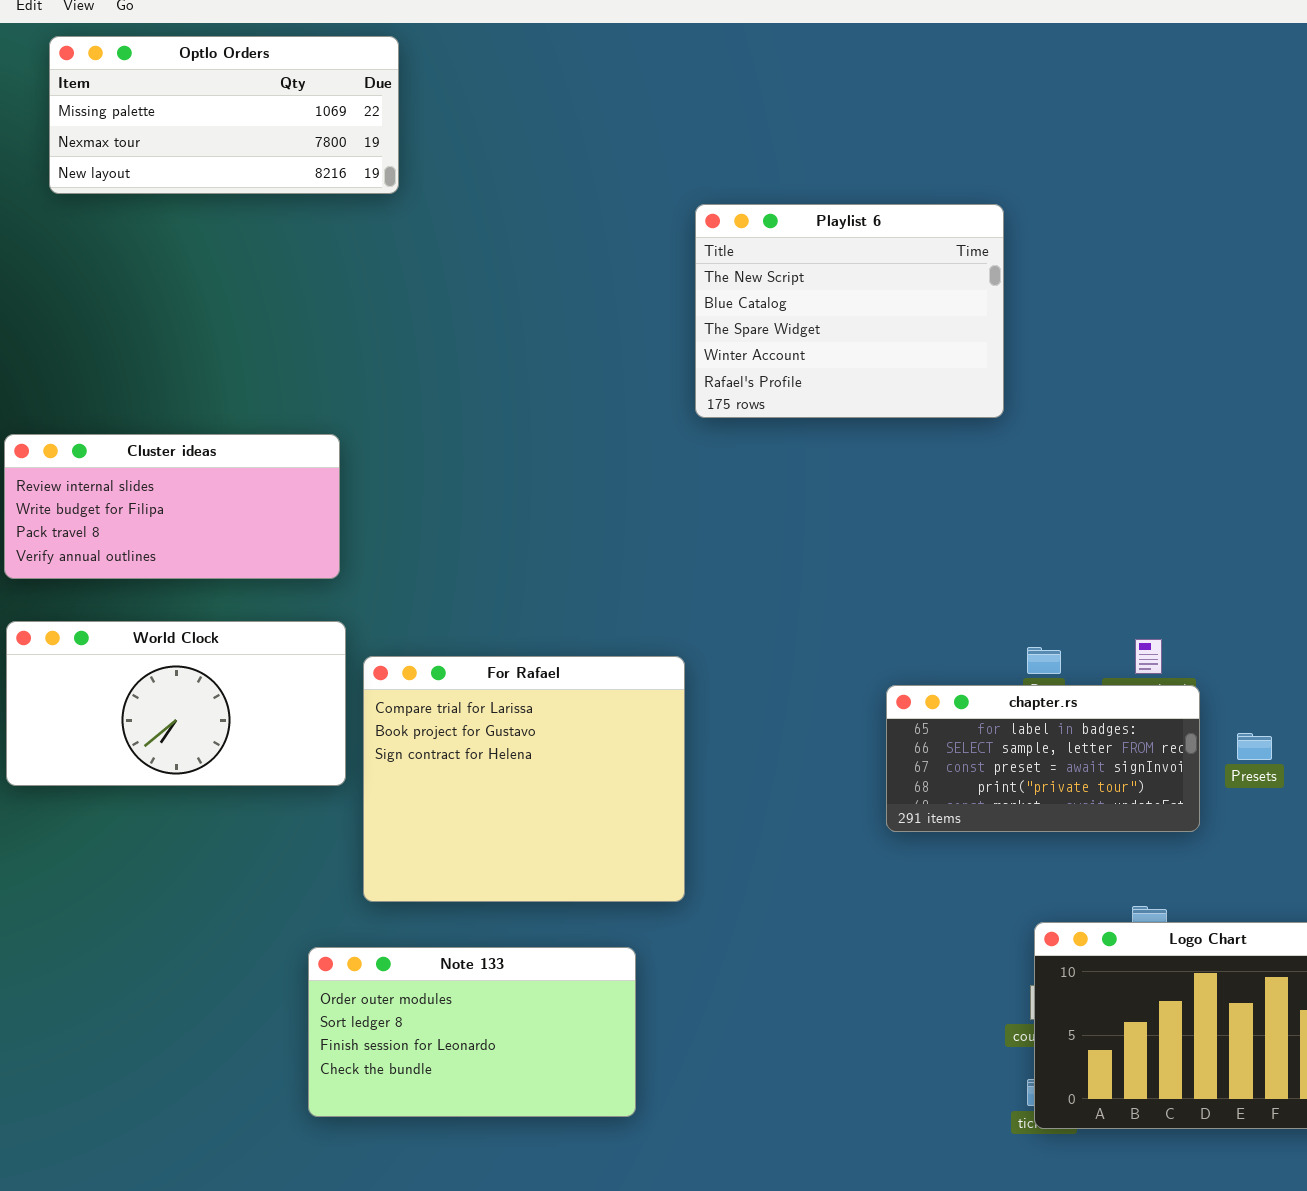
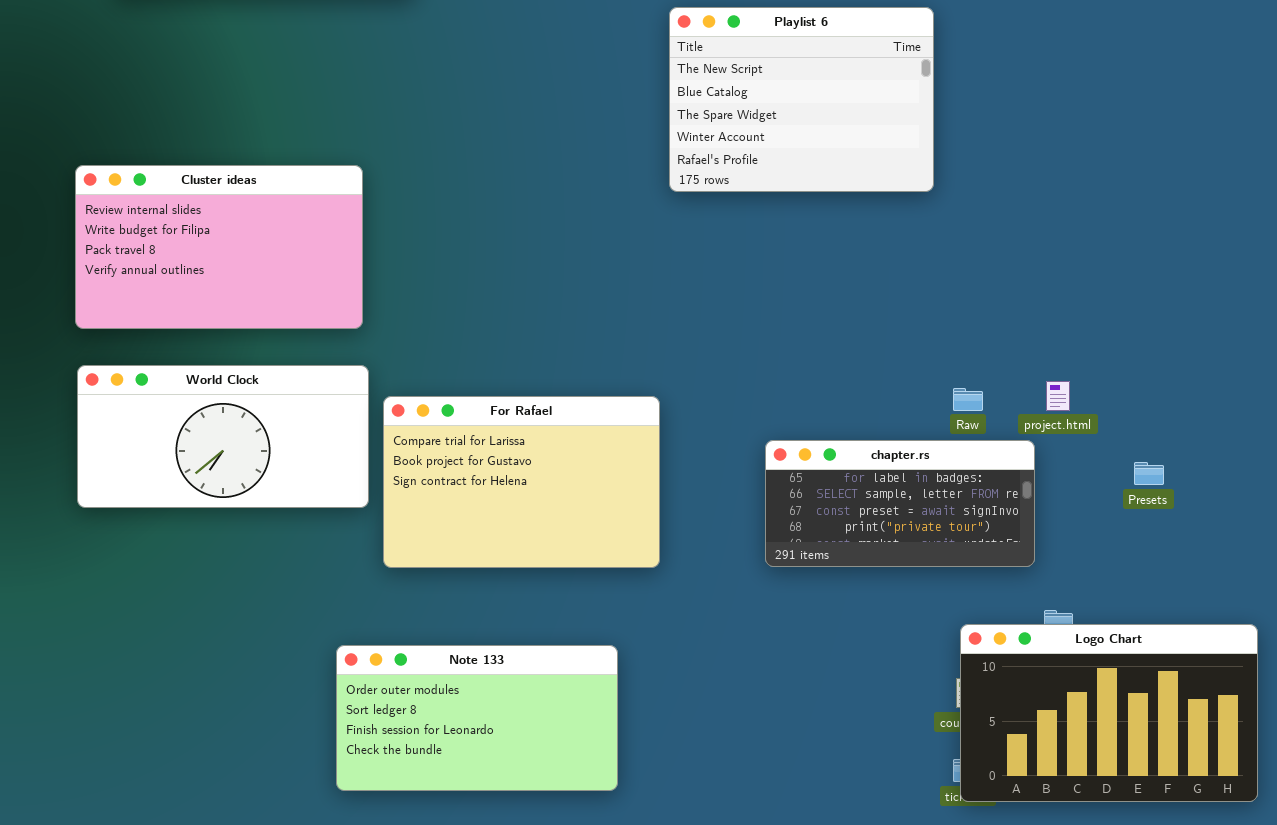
Cluster ideas: [4,434,340,579] -> [75,165,363,329], resized
For Rafael: [363,656,685,902] -> [383,396,660,568], resized
chapter.rs: [886,685,1200,832] -> [765,440,1035,567], moved

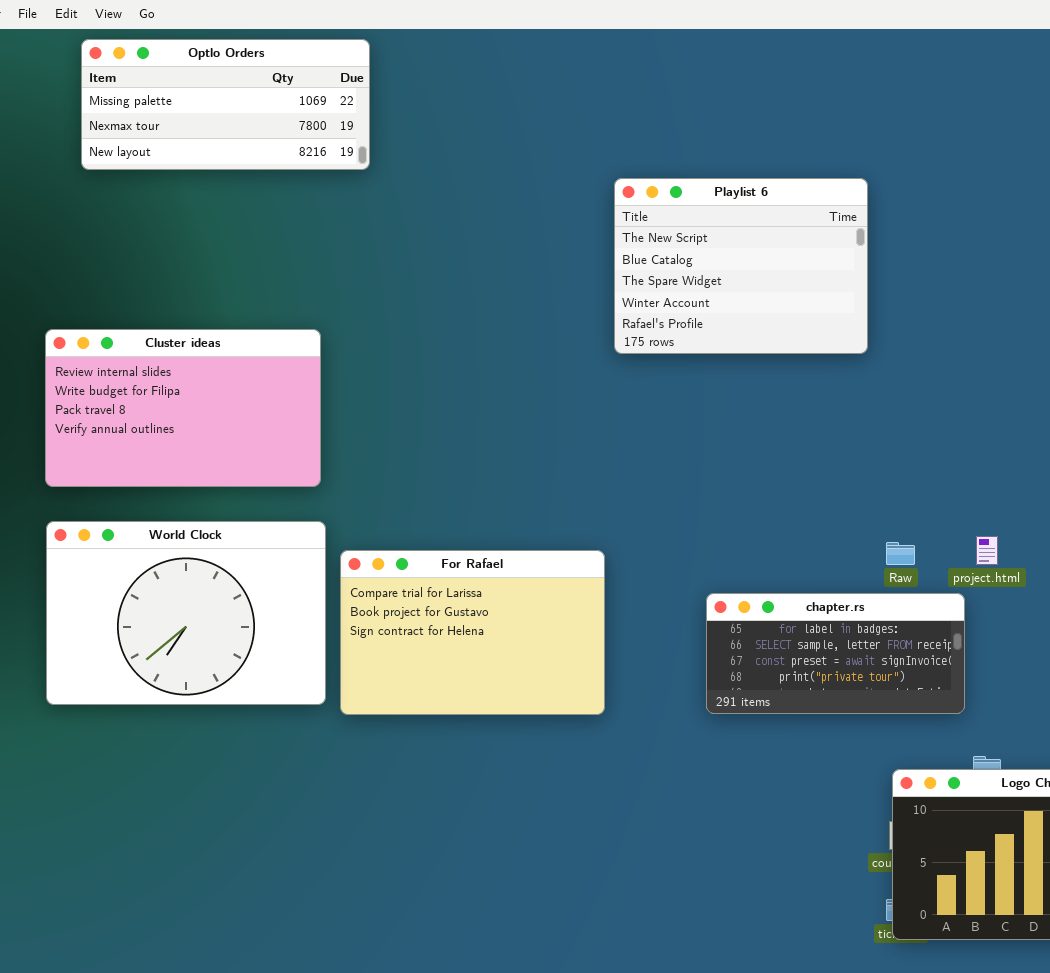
World Clock: [77,365,369,508] -> [46,521,326,705], resized
Note 133: [336,645,618,791] -> none, closed

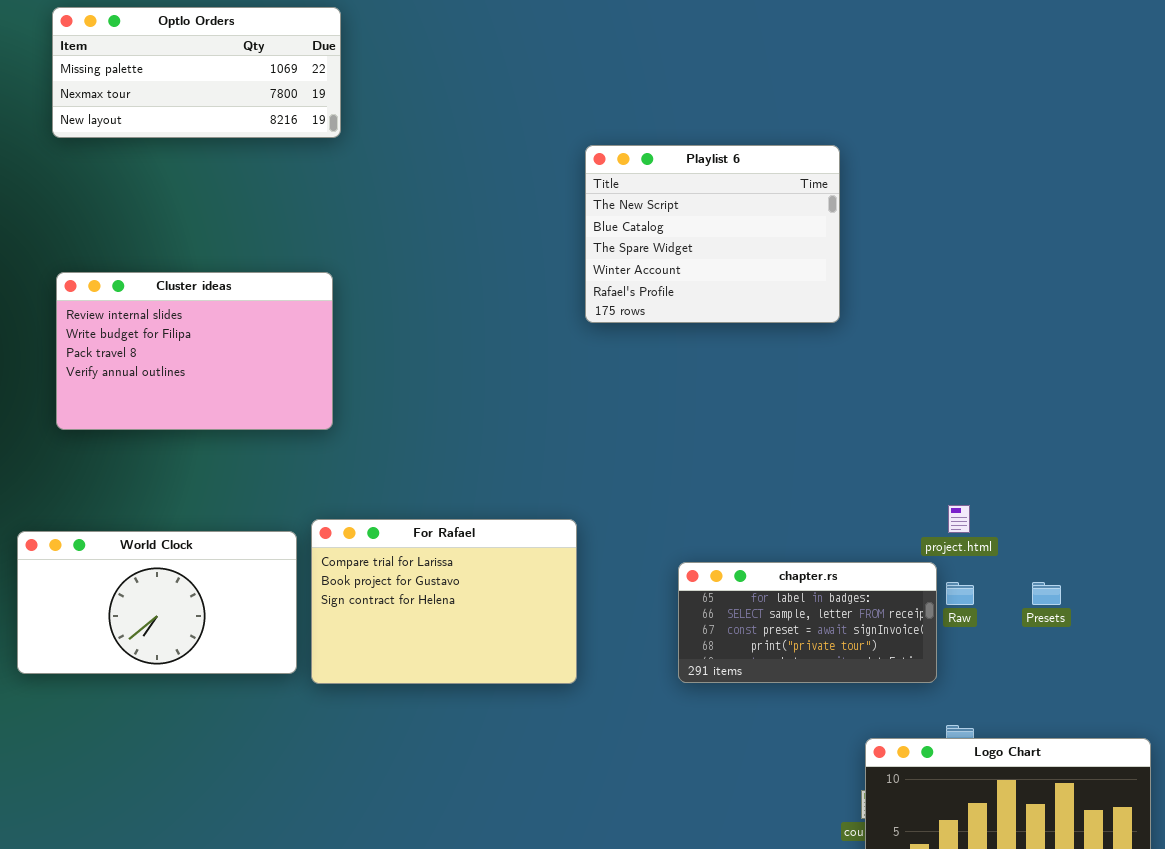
Cluster ideas: [45,329,321,487] -> [56,272,333,430], moved
World Clock: [46,521,326,705] -> [17,531,297,674], resized
Raw: [886,542,915,565] -> [946,582,974,605], moved

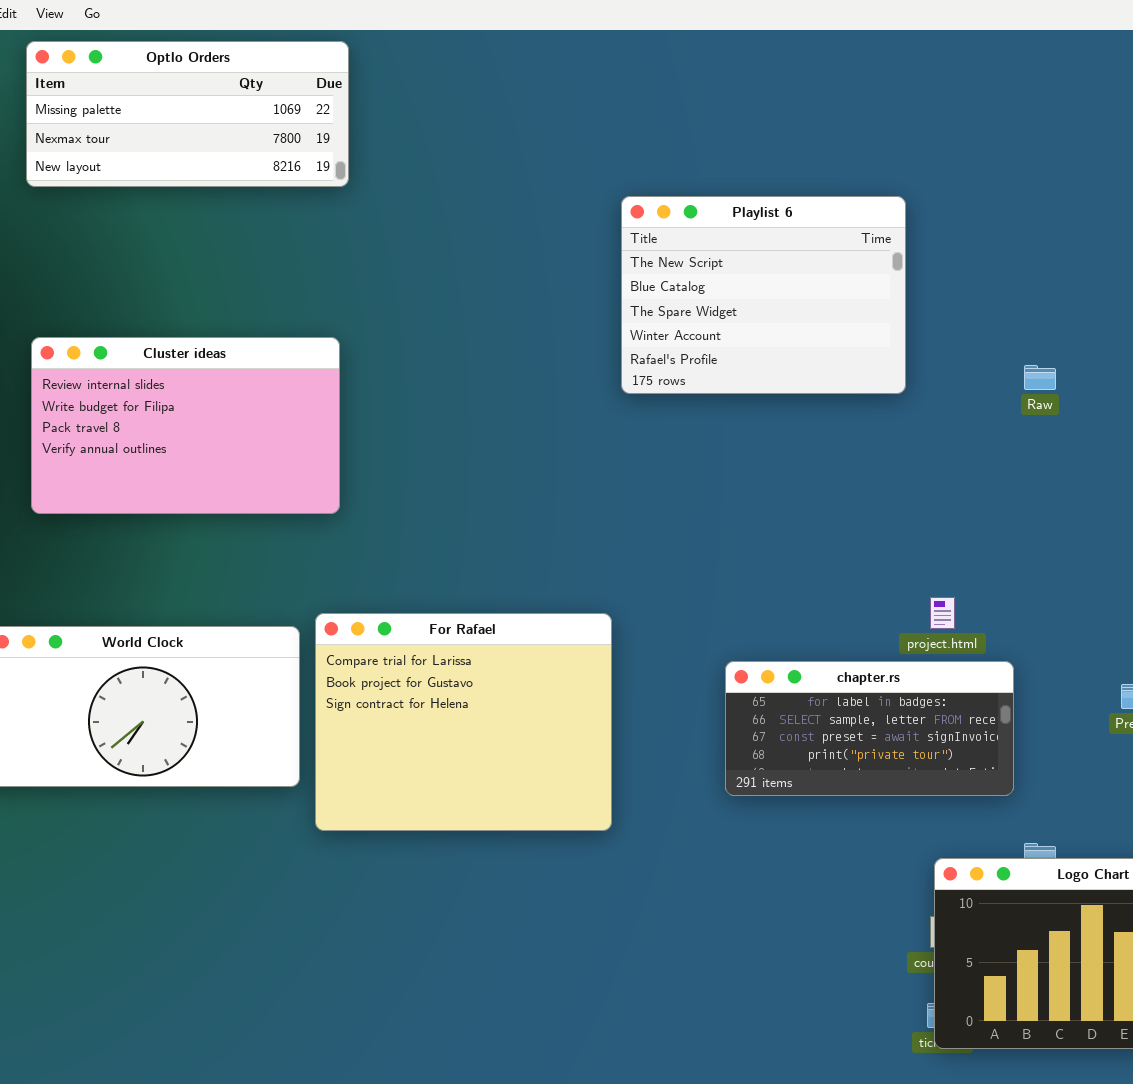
project.html: [948,505,970,533] -> [930,597,955,629], moved
For Rafael: [311,519,577,684] -> [315,613,612,831], resized
Raw: [946,582,974,605] -> [1024,365,1056,390], moved

